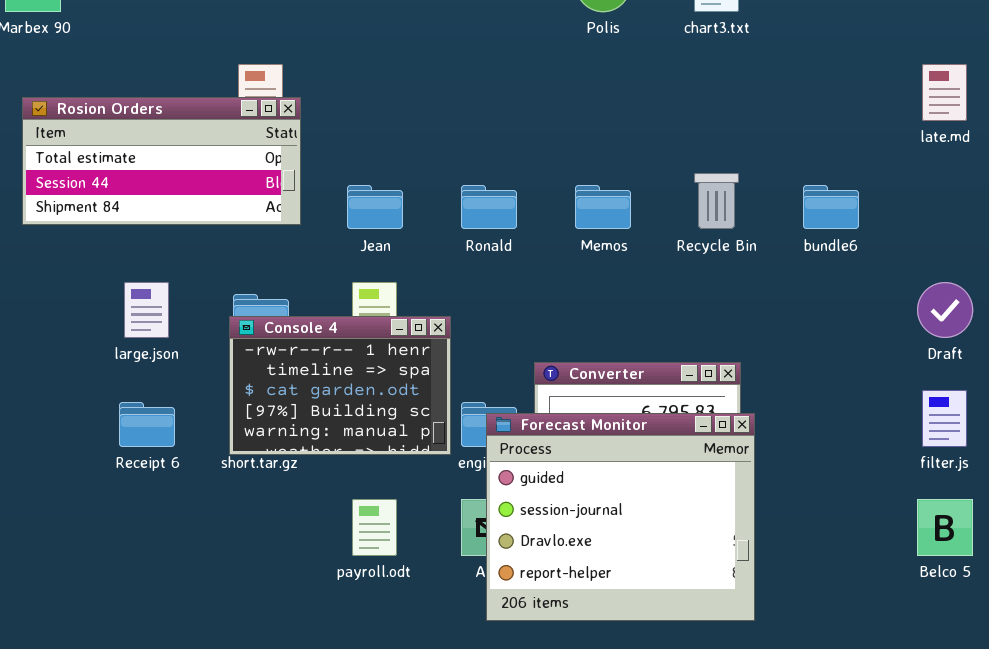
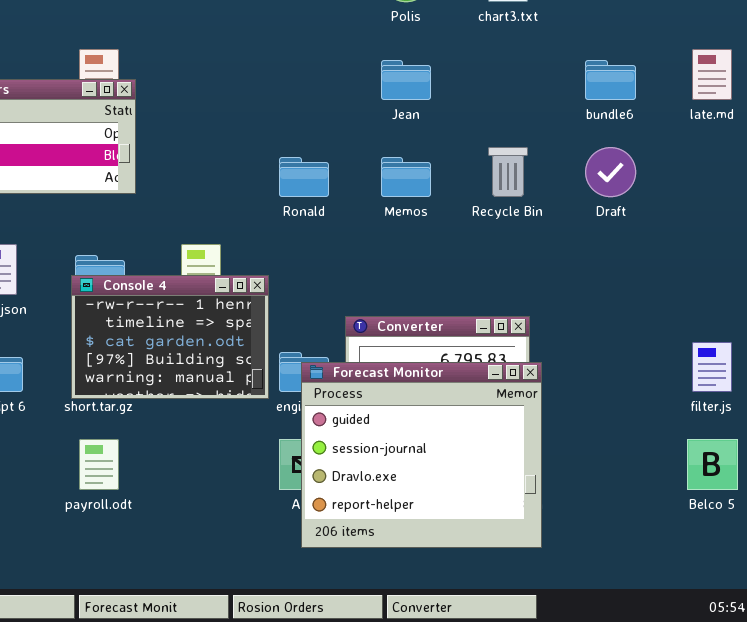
Jean: [347,185,403,229] -> [381,60,431,100], moved
bundle6: [803,185,859,229] -> [585,60,636,100], moved
Draft: [917,282,973,338] -> [585,147,636,197], moved
payroll.odt: [352,499,397,556] -> [79,439,119,490], moved

